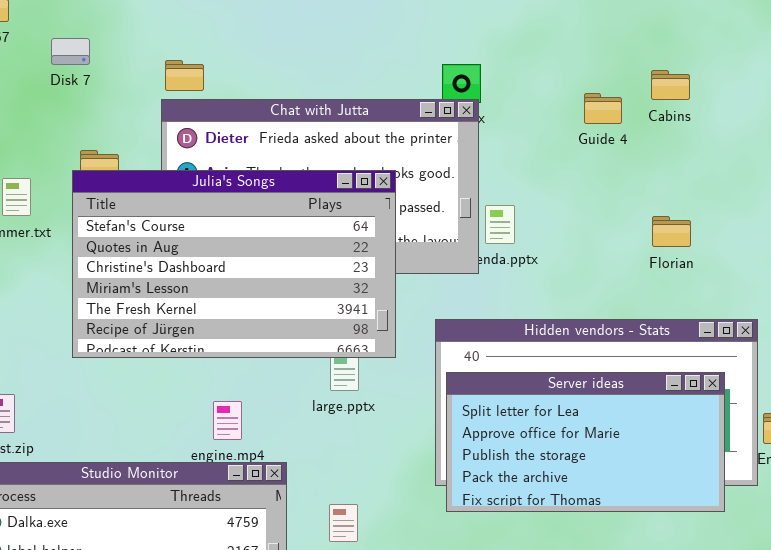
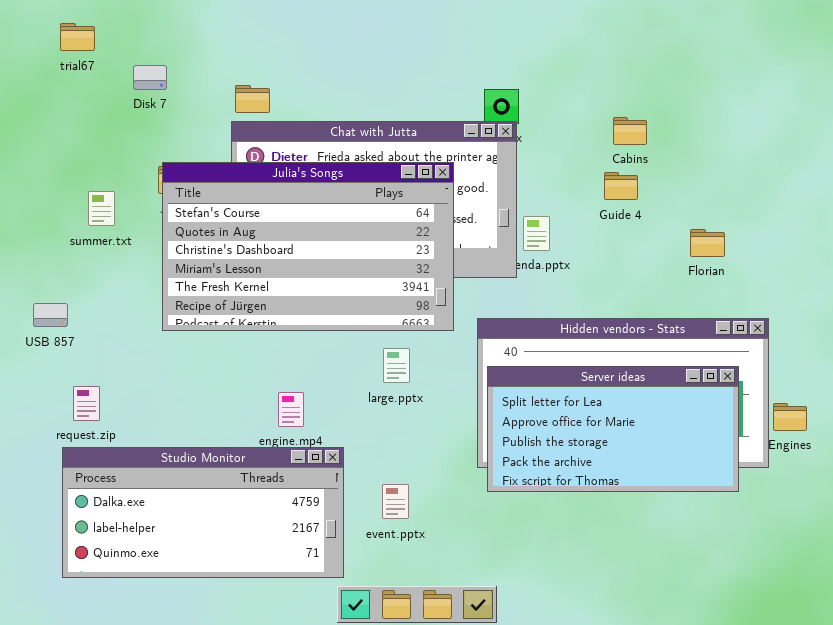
Cabins: [651,70,690,100] -> [613,117,647,145], moved
Guide 4: [584,93,622,124] -> [604,172,638,200], moved
Julia's Songs: [72,170,396,358] -> [162,162,454,331], moved
Florian: [652,216,691,247] -> [690,229,725,257], moved

